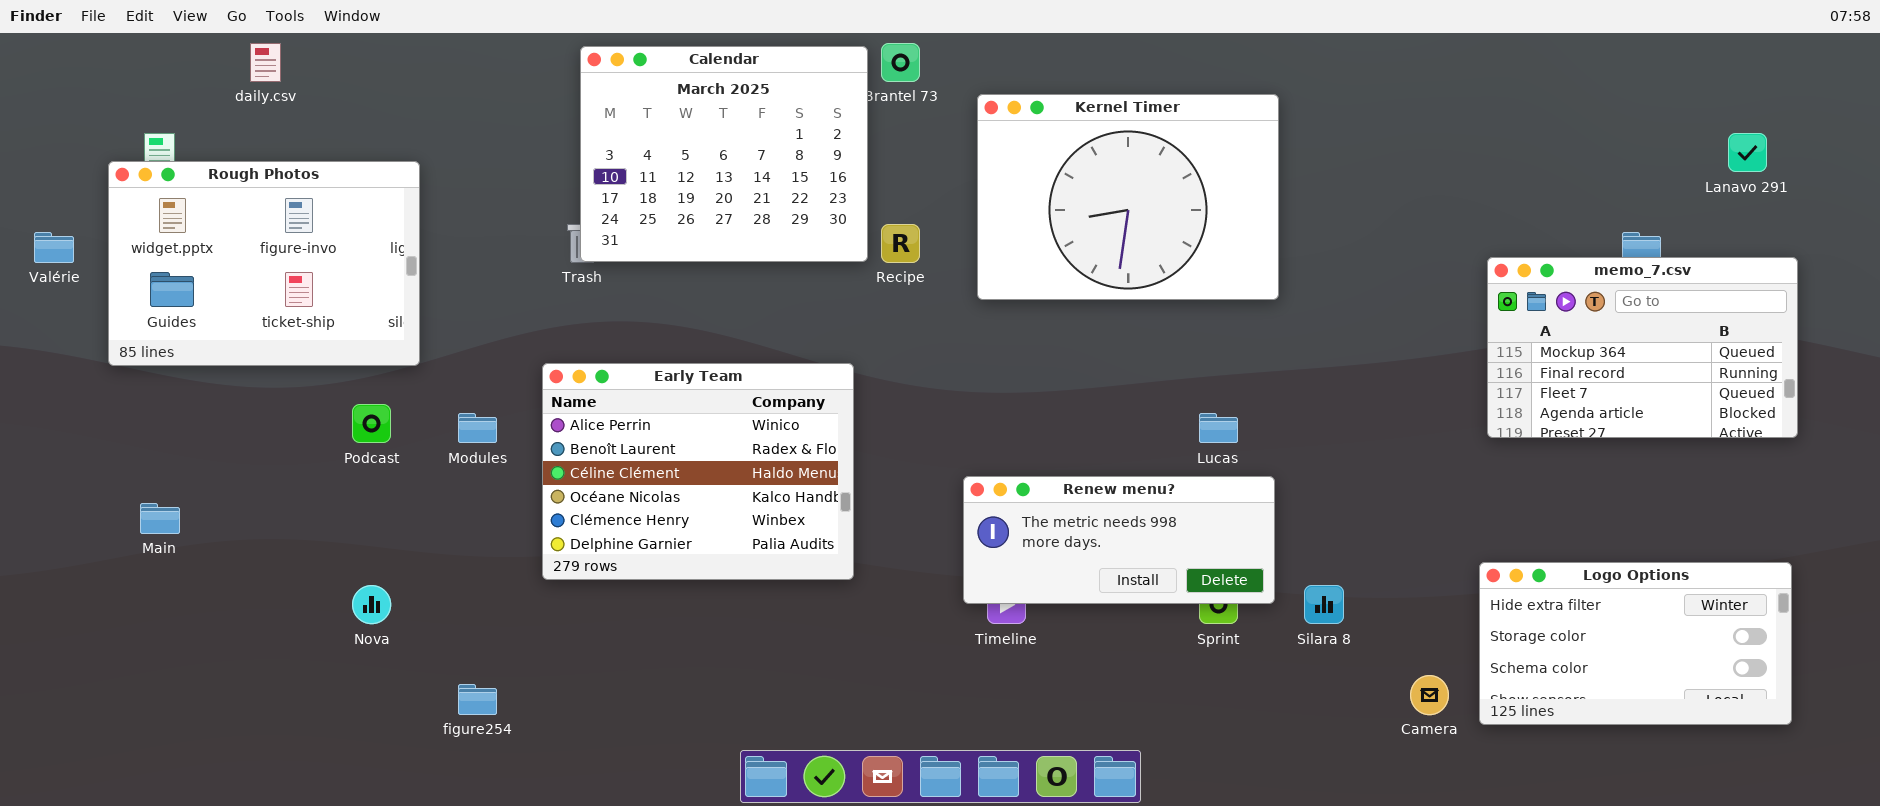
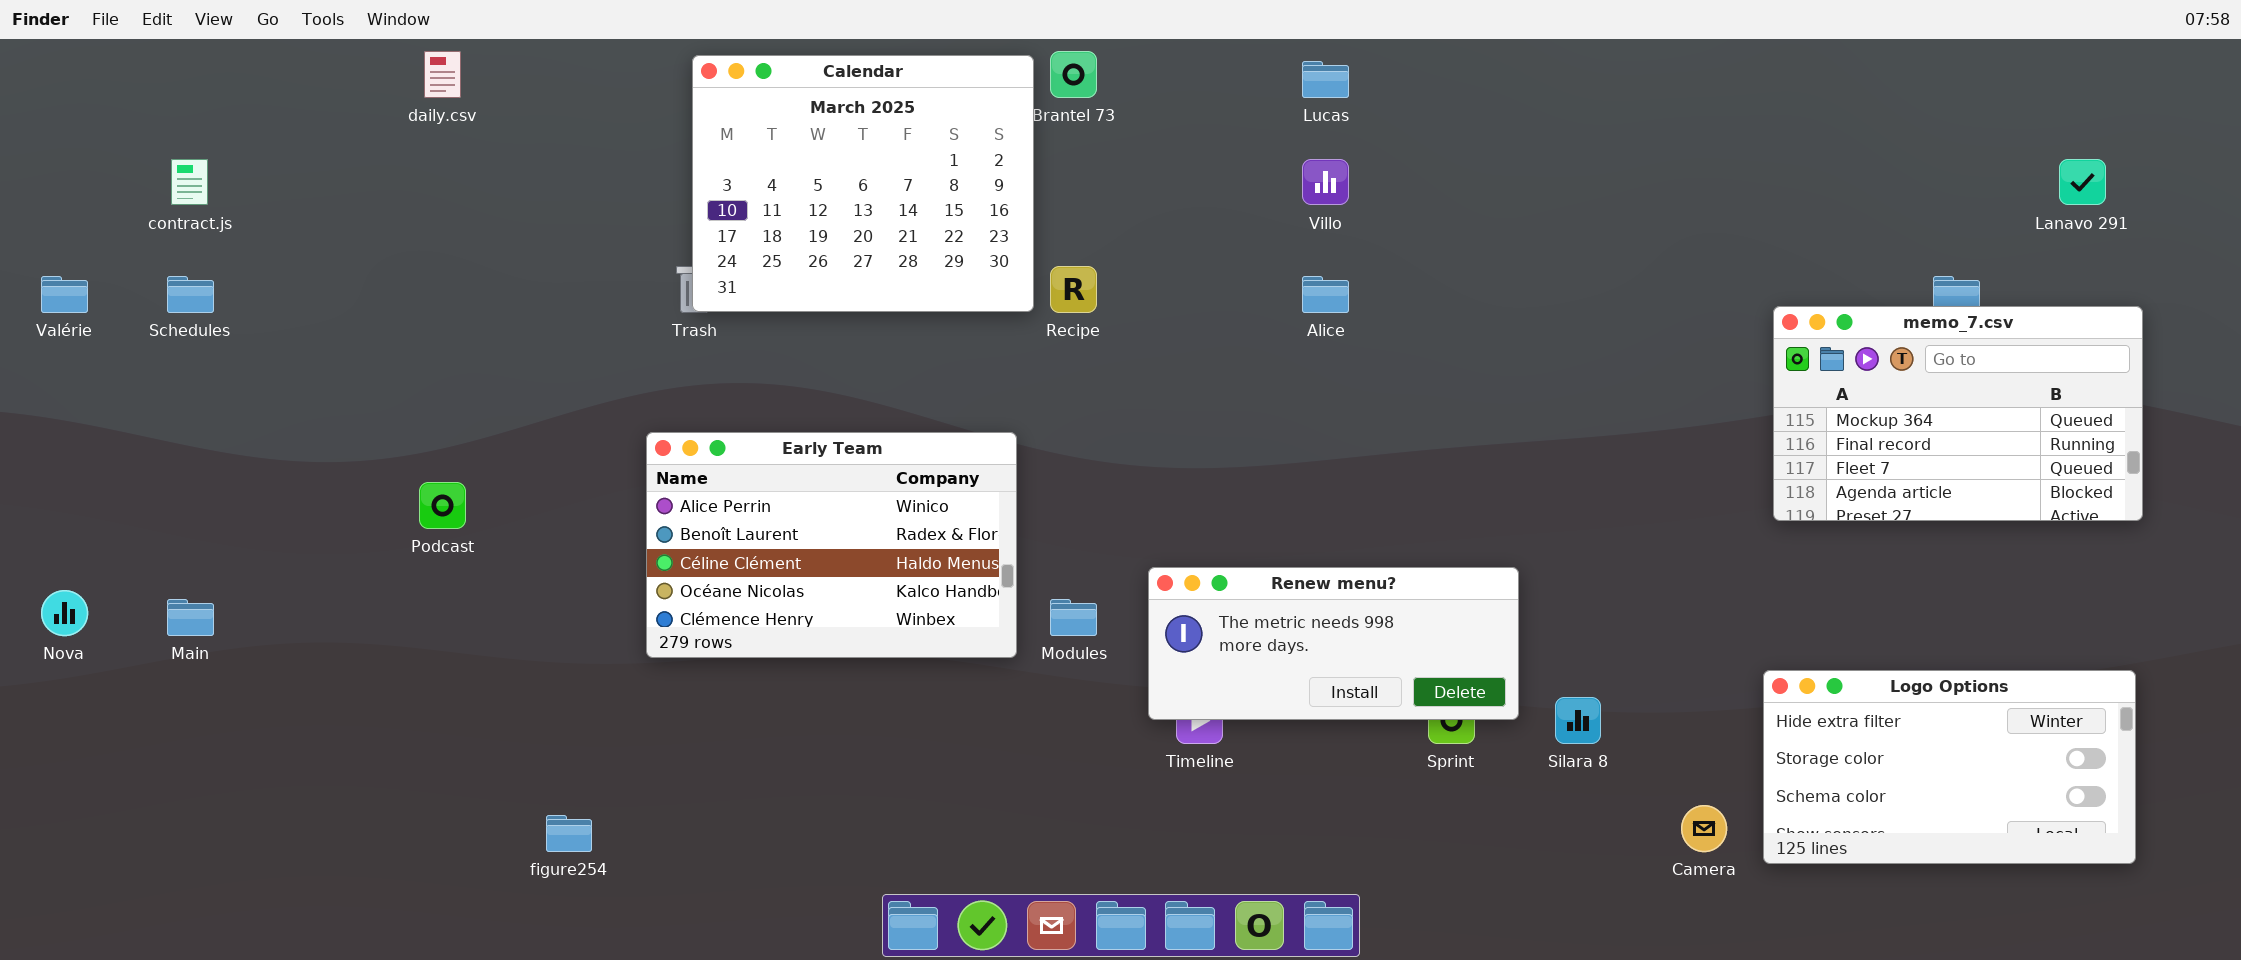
daily.csv: [250,43,281,82] -> [424,51,461,98], moved
Kernel Timer: [977,94,1279,300] -> none, closed
Rough Photos: [108,161,420,366] -> none, closed
Early Team: [542,363,854,580] -> [646,432,1017,658], resized
Modules: [458,413,497,443] -> [1050,599,1097,636], moved
Lucas: [1199,413,1238,443] -> [1302,61,1349,98], moved
Nova: [352,585,391,624] -> [41,590,88,636], moved

